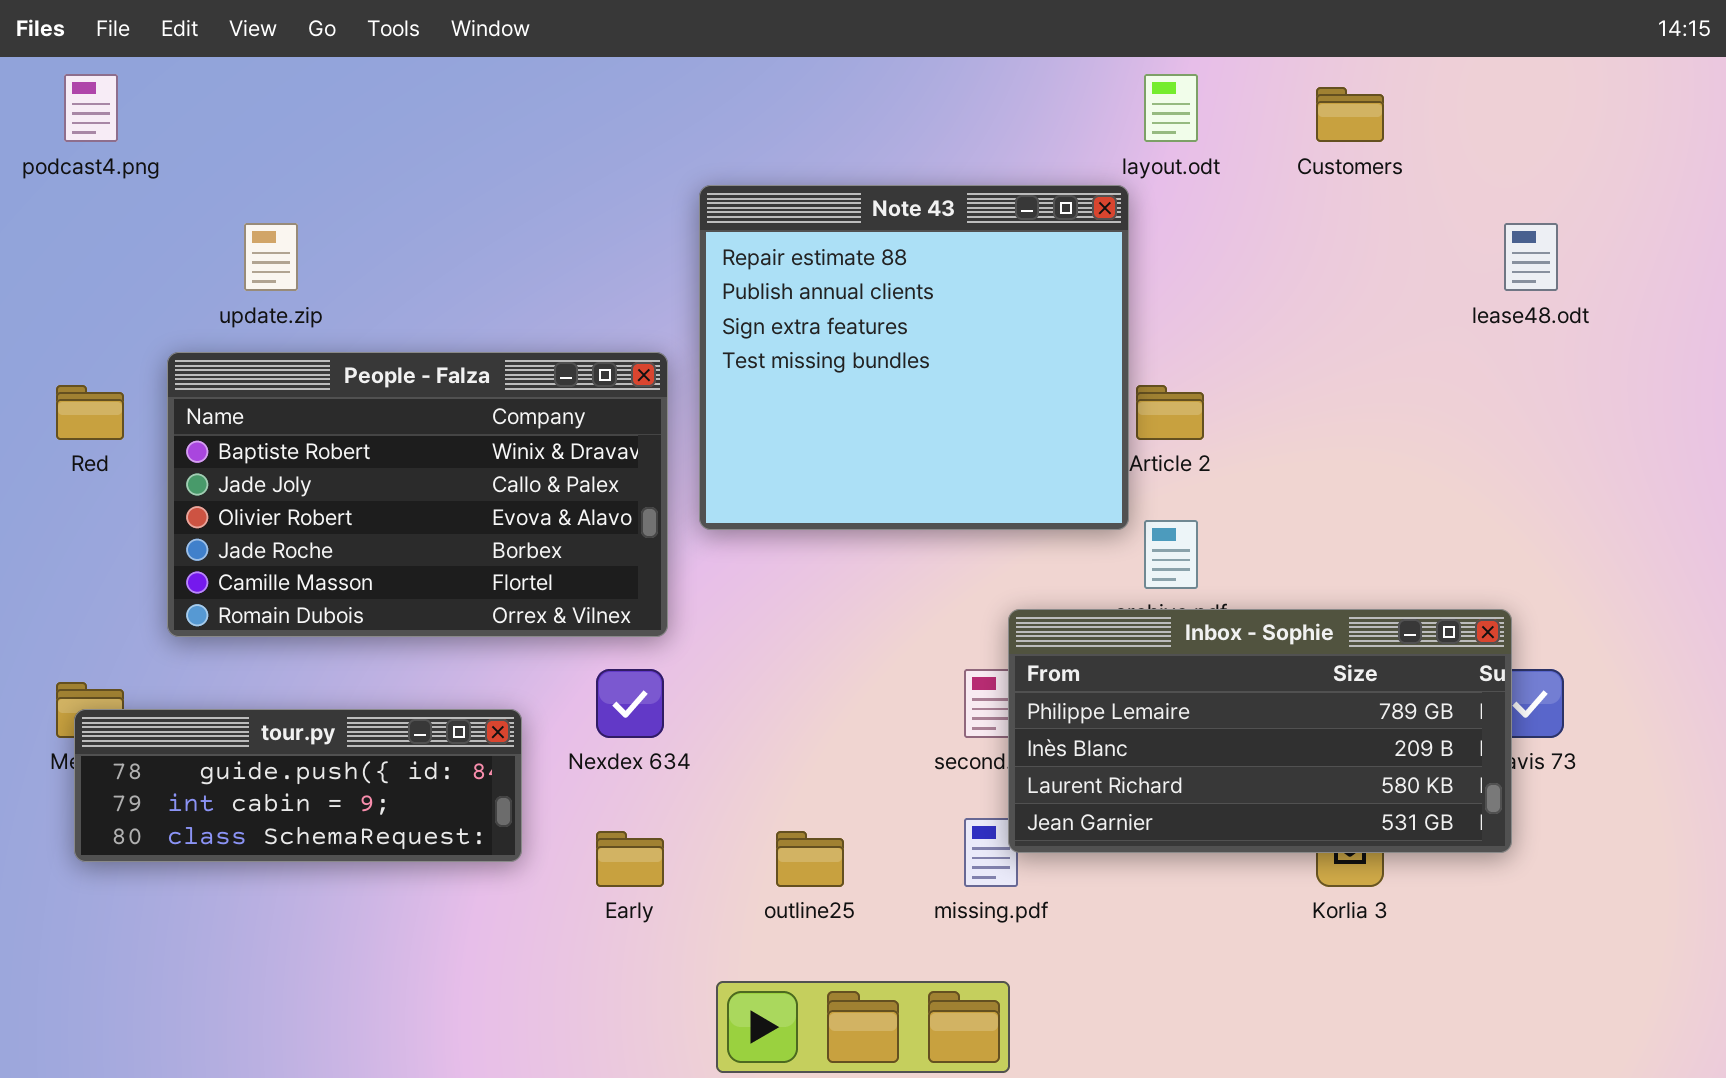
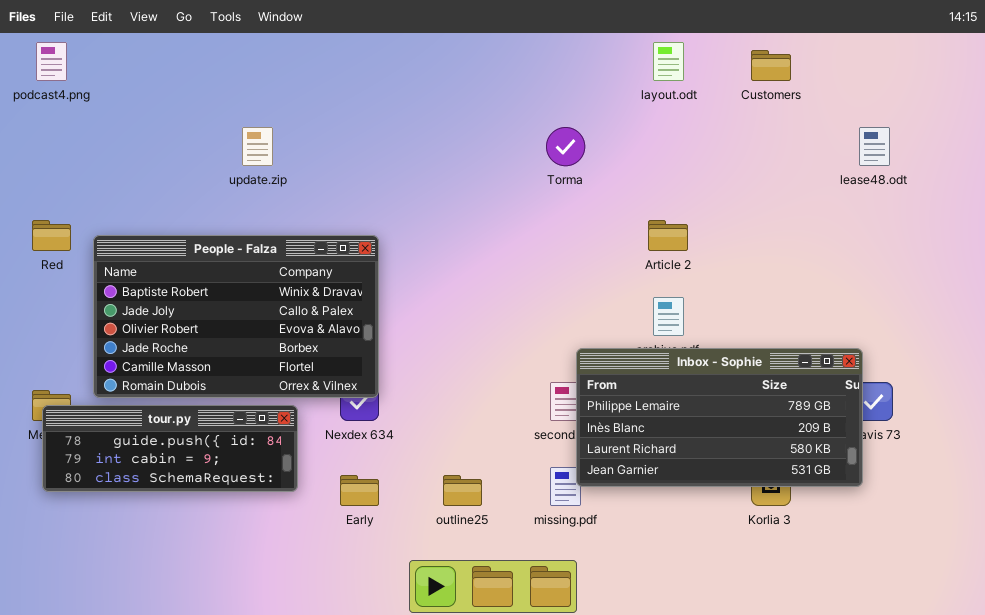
Note 43: [699,185,1129,530] -> none, closed
update.zip: [244,223,298,291] -> [242,127,273,166], moved
People - Falza: [167,352,668,637] -> [93,235,379,398], moved

